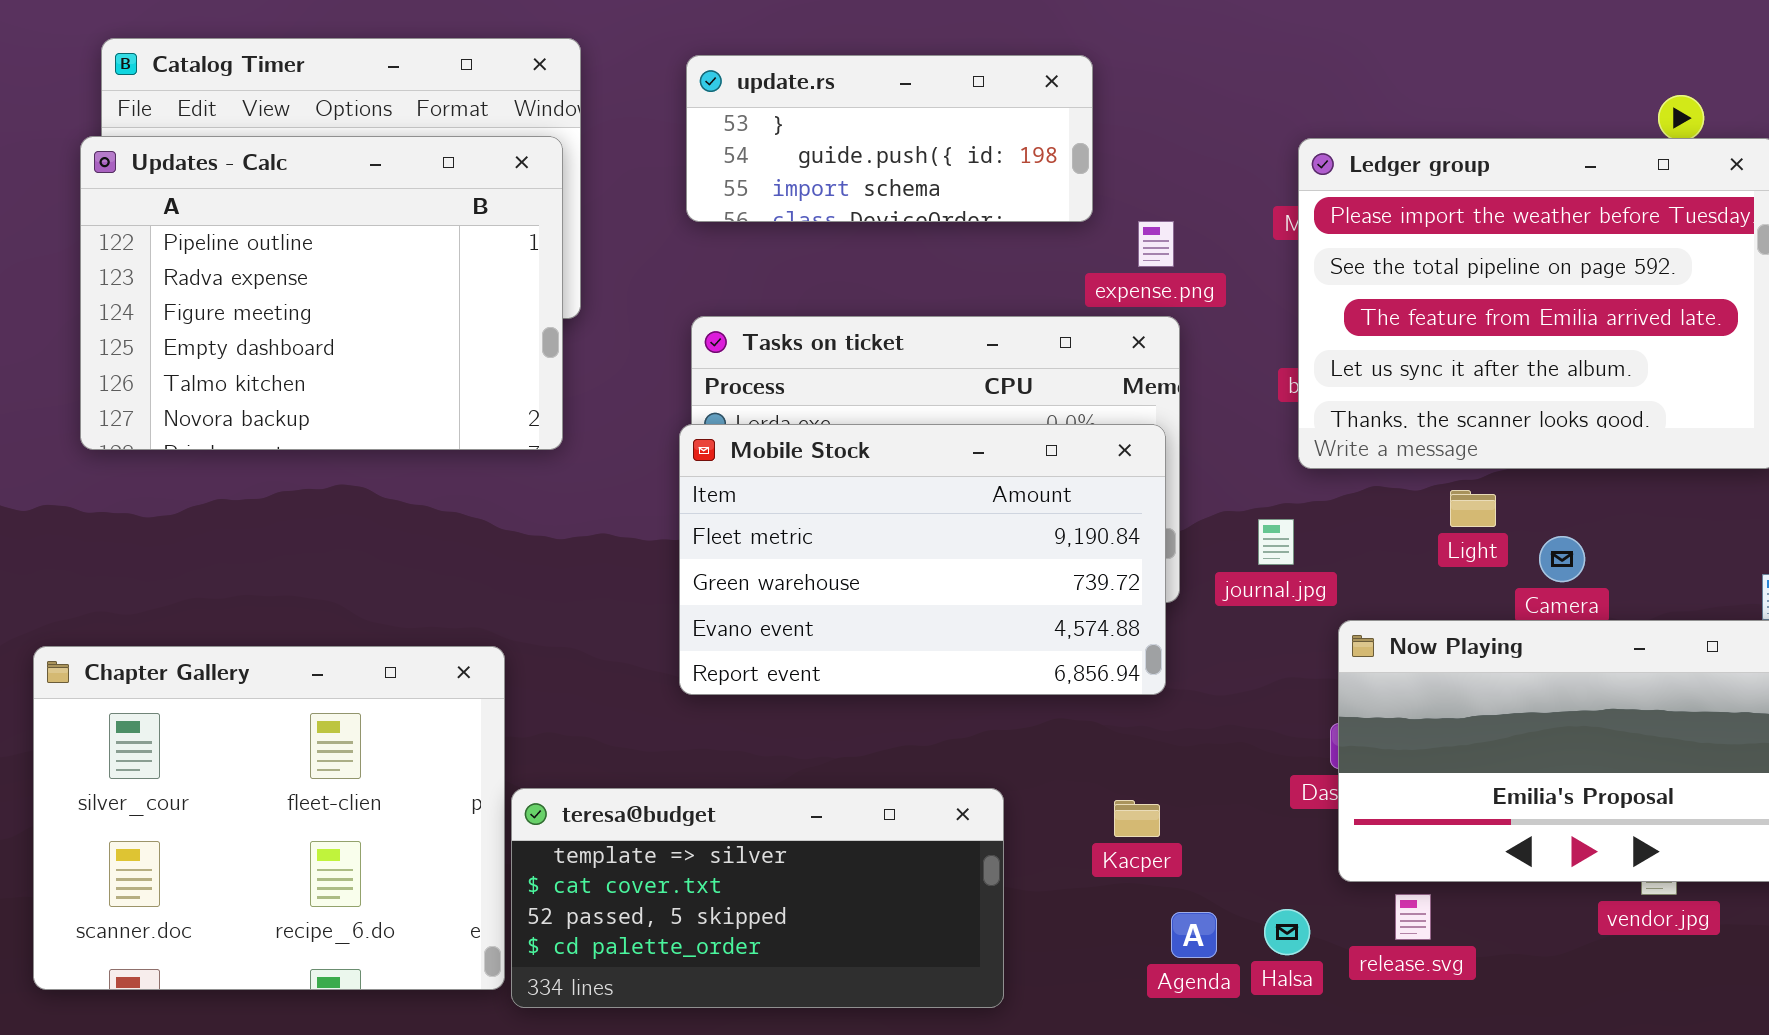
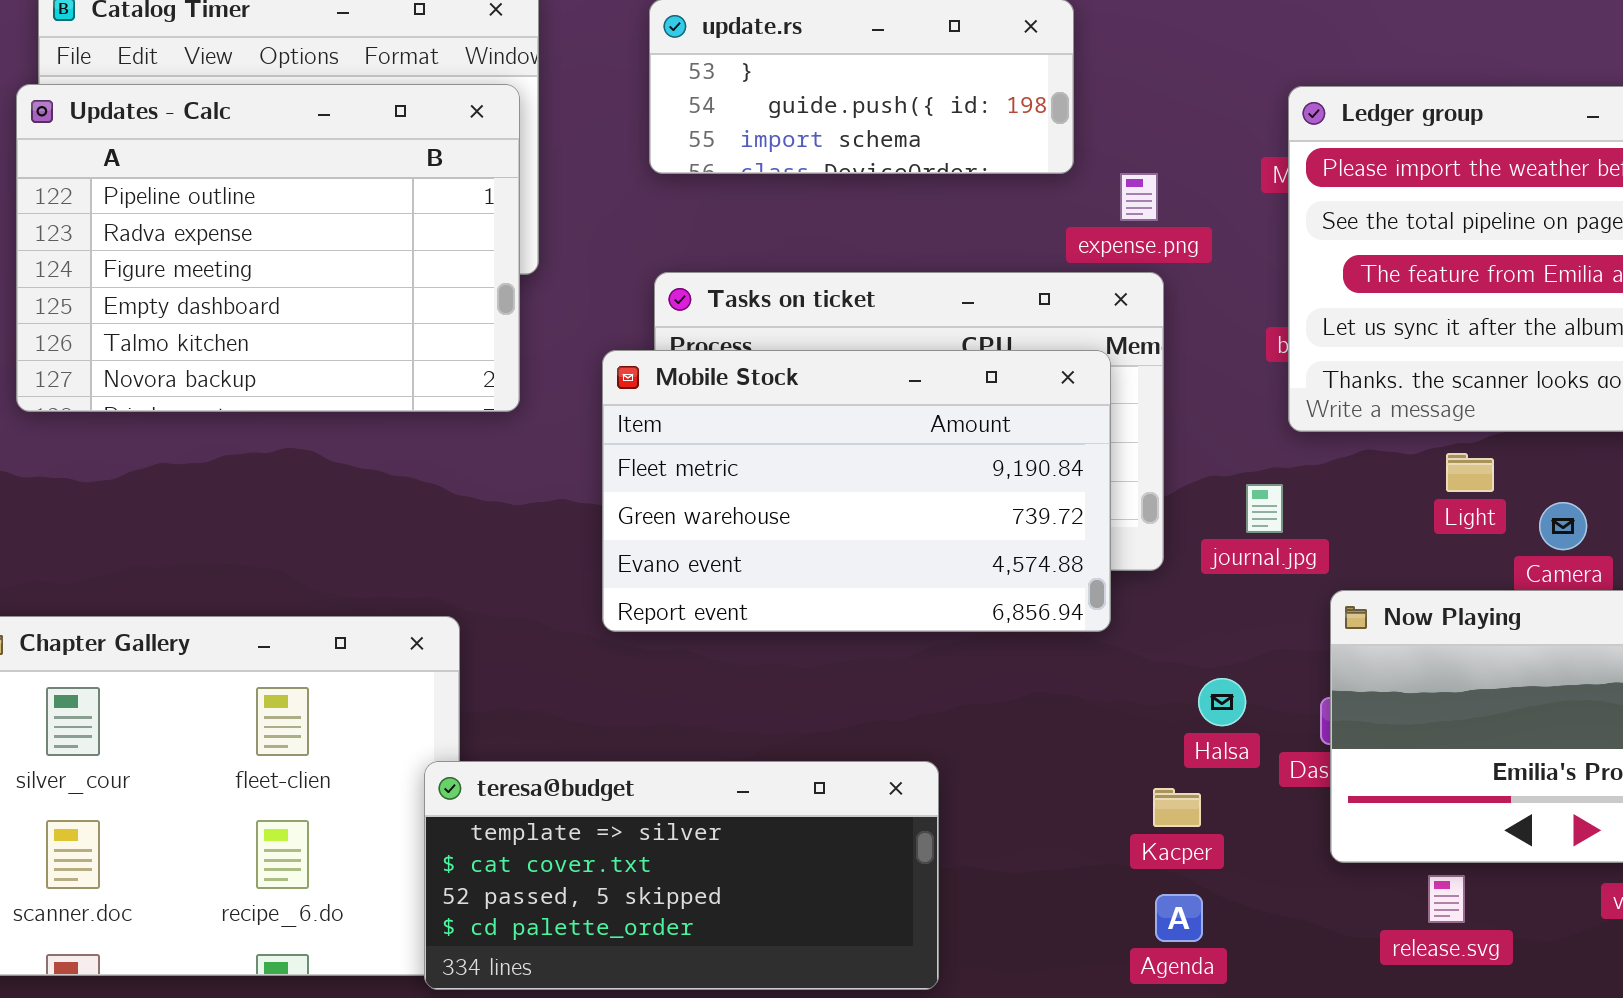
Mobile Stock: [679,424,1166,695] -> [602,350,1111,632], moved
teresa@budget: [511,788,1004,1008] -> [424,761,939,990], moved
Kacper: [1114,800,1160,837] -> [1153,788,1201,827], moved
release.svg: [1395,894,1431,940] -> [1428,875,1465,923], moved
Halsa: [1264,909,1310,955] -> [1198,678,1246,726], moved

